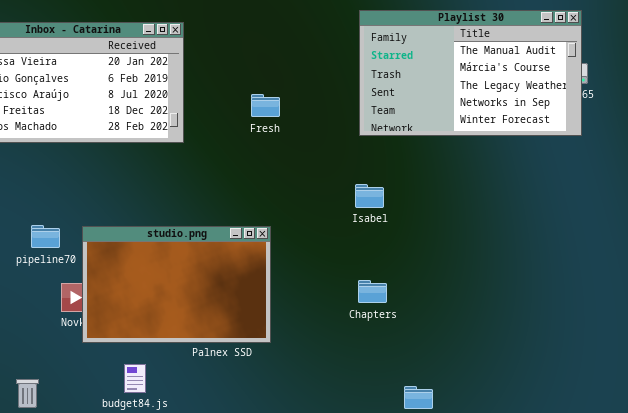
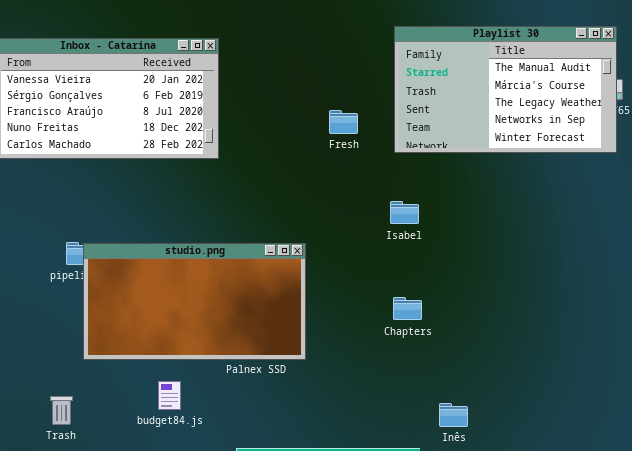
Fresh: [251,94,280,117] -> [329,110,358,134], moved
studio.png: [82,226,271,343] -> [83,243,306,360], resized

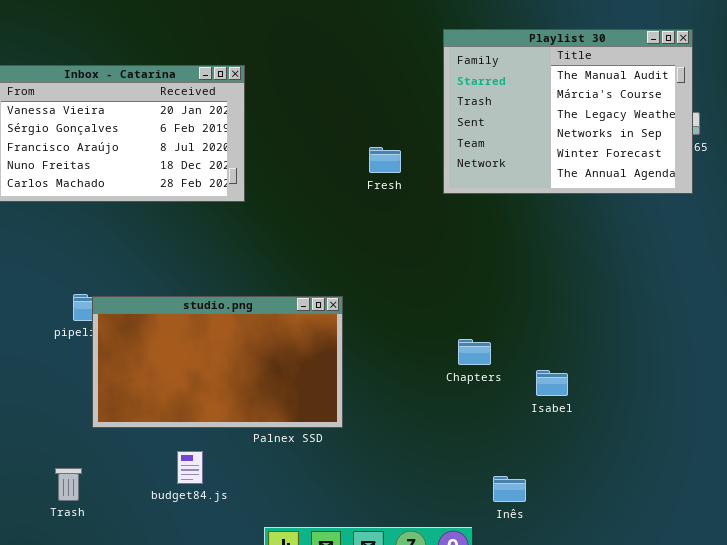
Playlist 30: [394,26,617,153] -> [443,29,693,194], resized
Isabel: [390,201,419,224] -> [536,370,568,396], moved
Chapters: [393,297,422,320] -> [458,339,491,365], moved

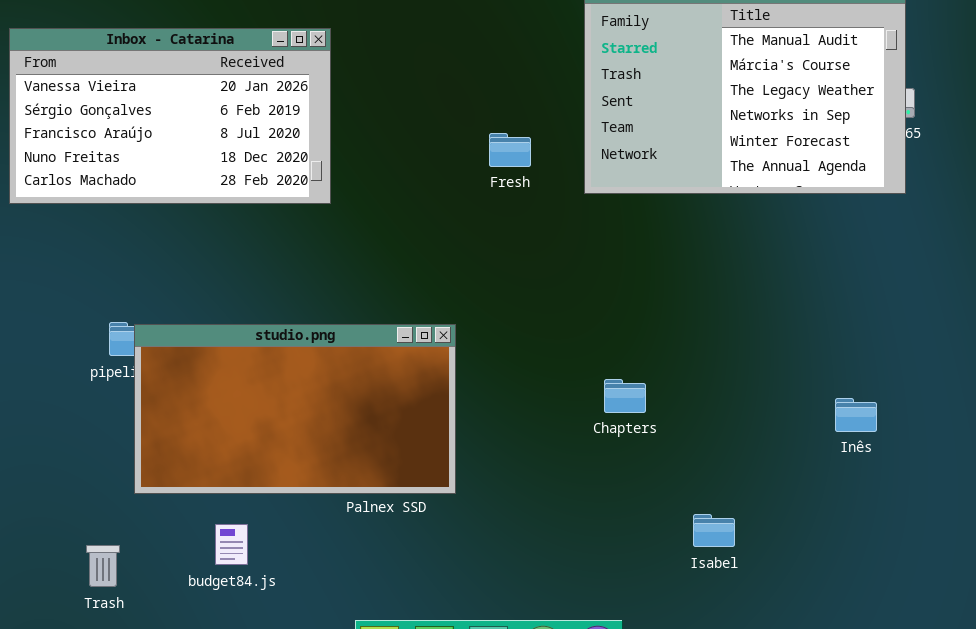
Isabel: [536,370,568,396] -> [693,514,735,547], moved
budget84.js: [177,451,203,484] -> [215,524,248,565], moved
Inês: [493,476,526,502] -> [835,398,877,432], moved

